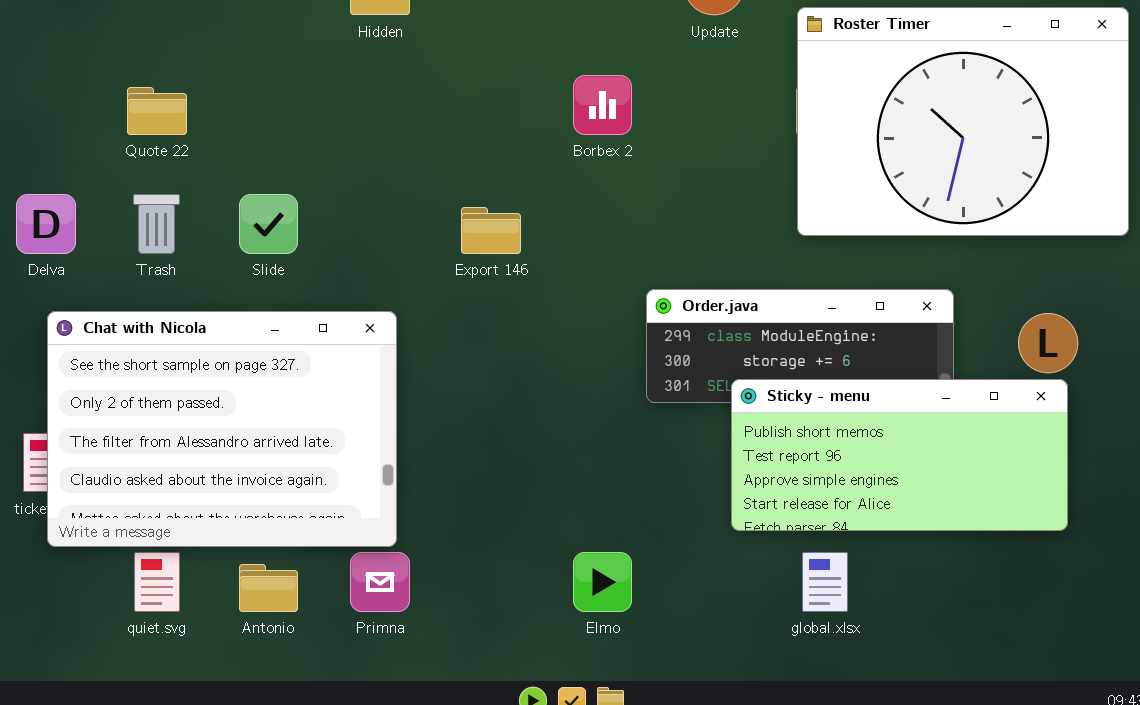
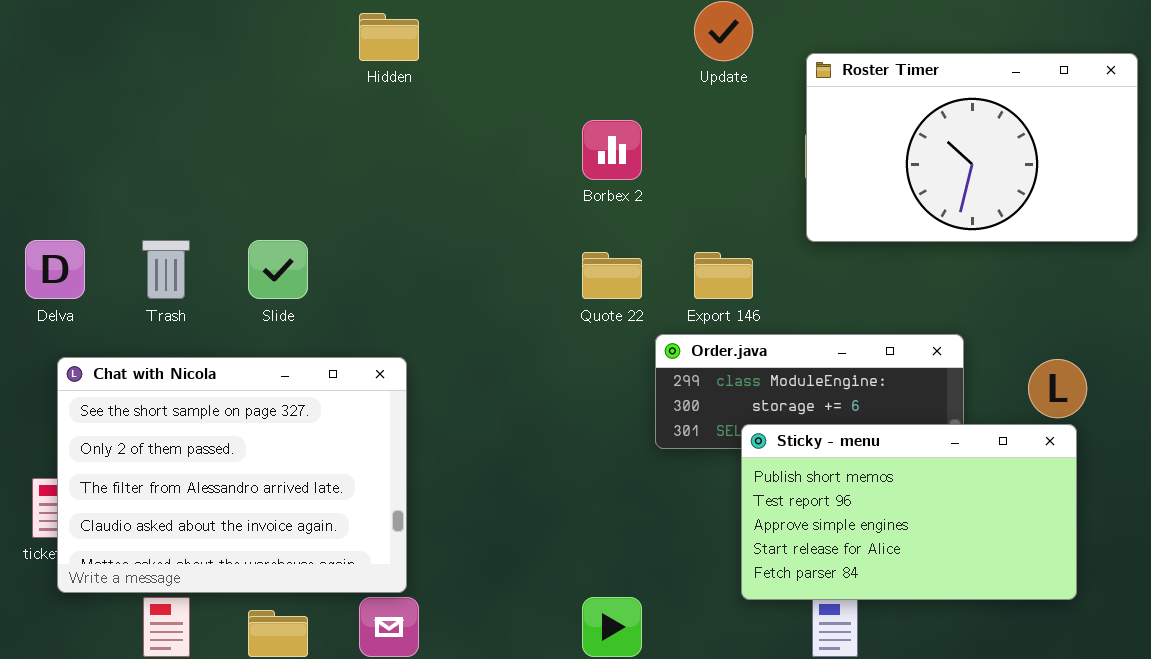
Roster Timer: [797,7,1129,236] -> [806,53,1138,242], resized
Quote 22: [127,87,187,135] -> [582,252,642,299], moved
Export 146: [461,207,521,254] -> [694,252,753,299], moved
Sticky - menu: [731,379,1068,531] -> [741,424,1077,600], resized

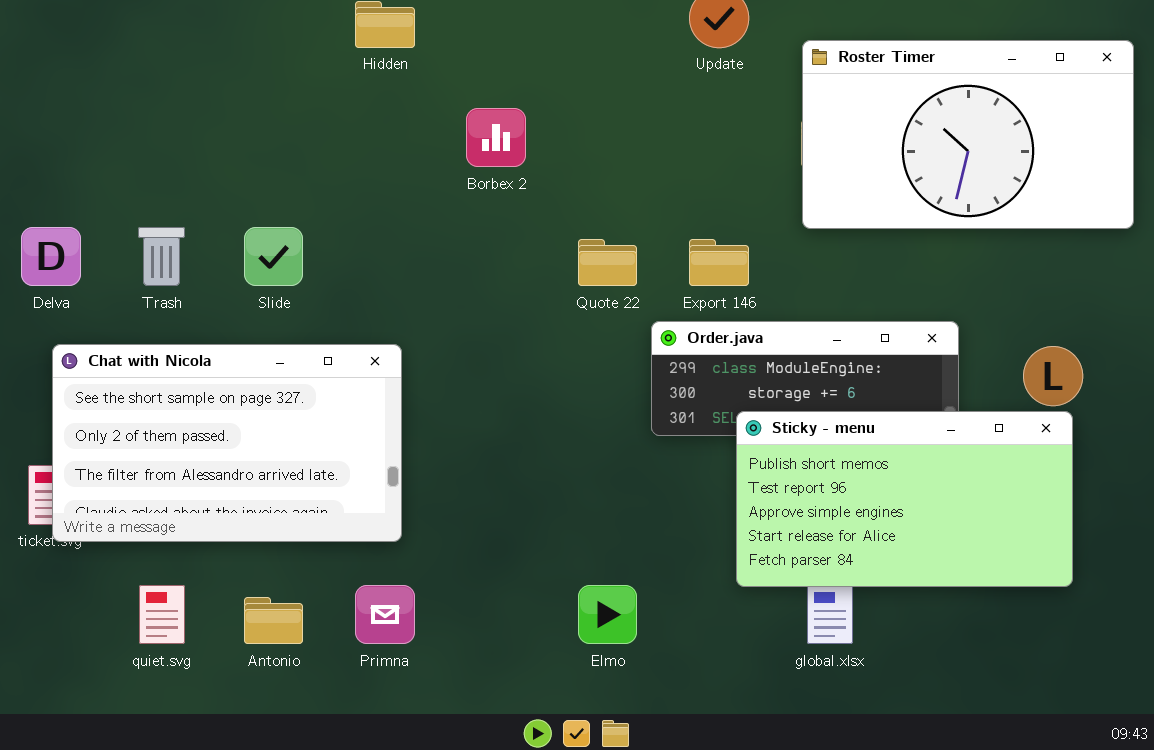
Borbex 2: [582,120,642,180] -> [466,108,526,167], moved
Chat with Nicola: [57,357,407,593] -> [52,344,402,542], resized

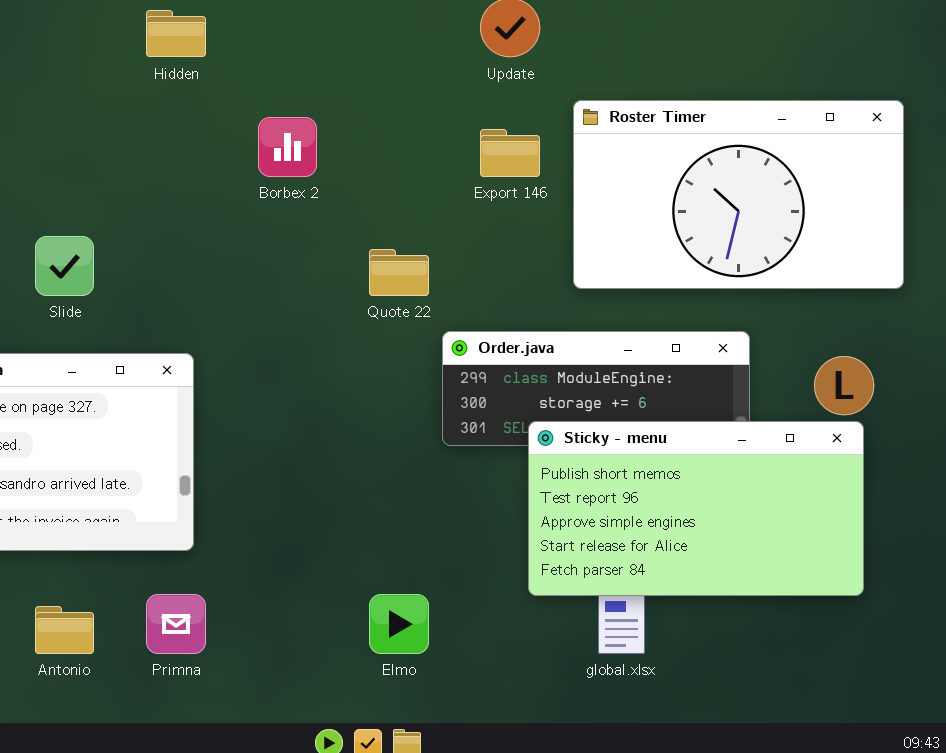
Roster Timer: [802,40,1134,229] -> [573,100,904,289], moved
Export 146: [689,239,749,286] -> [480,129,540,177], moved

